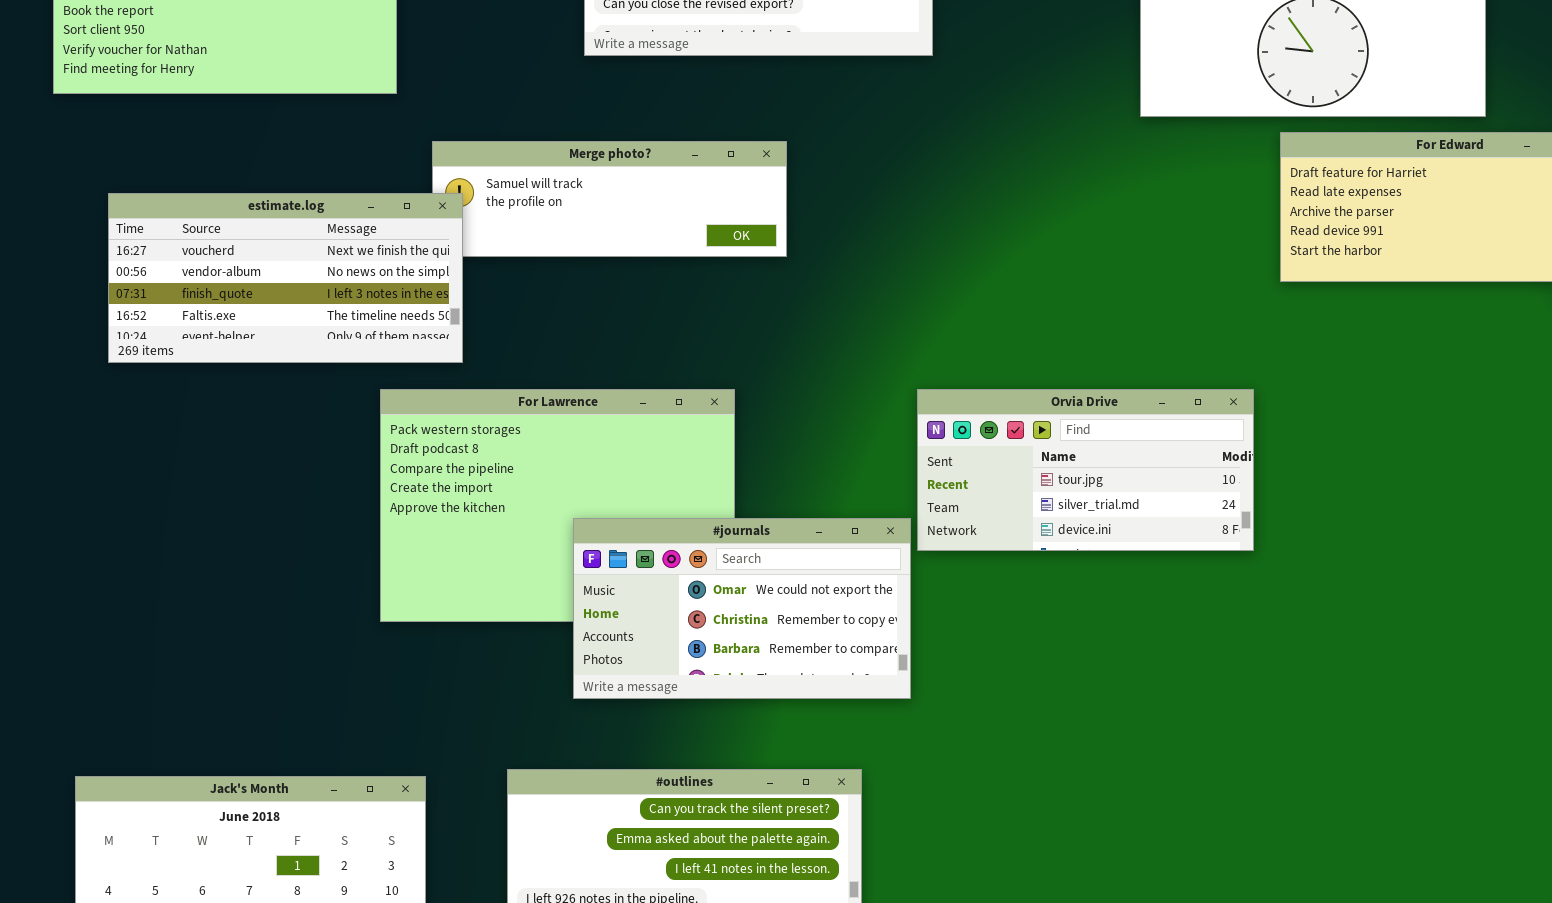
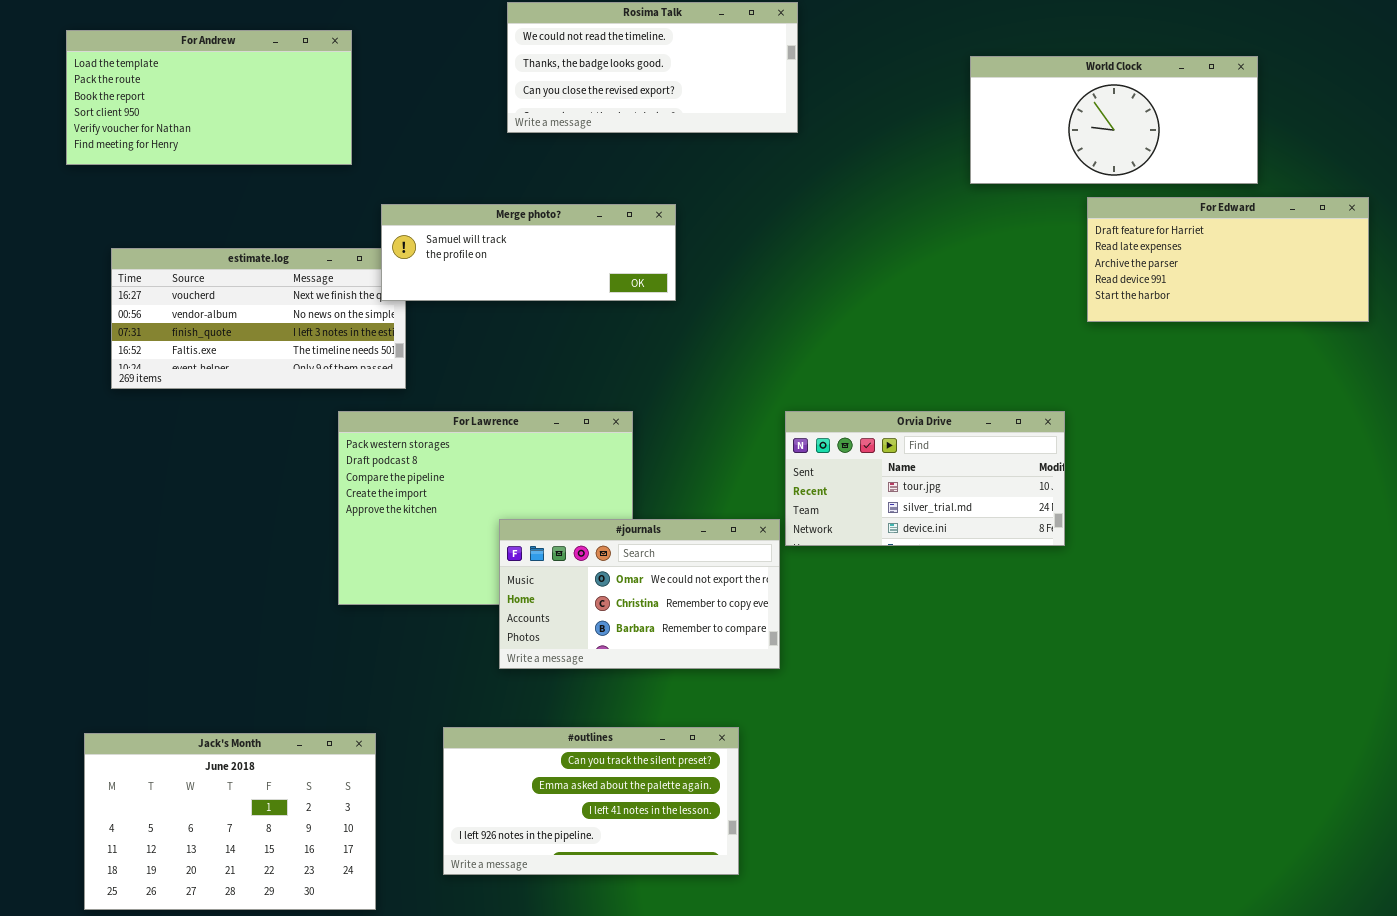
Merge photo?: [432,141,787,257] -> [381,204,676,301], raised

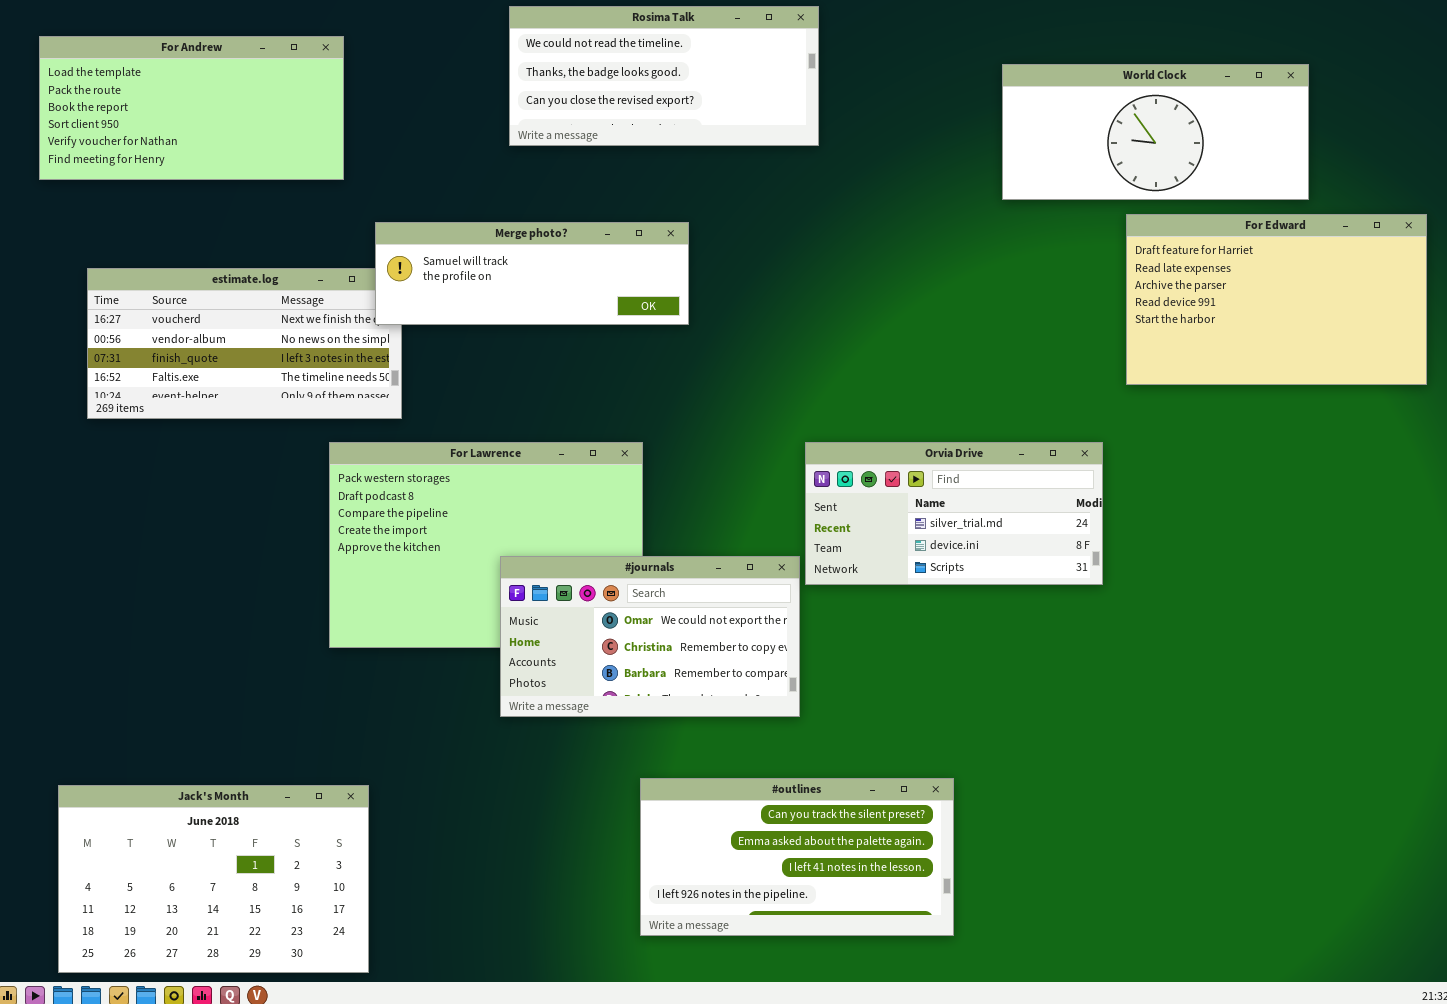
For Edward: [1087,197,1369,322] -> [1126,214,1427,385], resized
Orvia Drive: [785,411,1065,546] -> [805,442,1103,585], scrolled down 1 row
#outlines: [443,727,739,875] -> [640,778,954,936], moved

